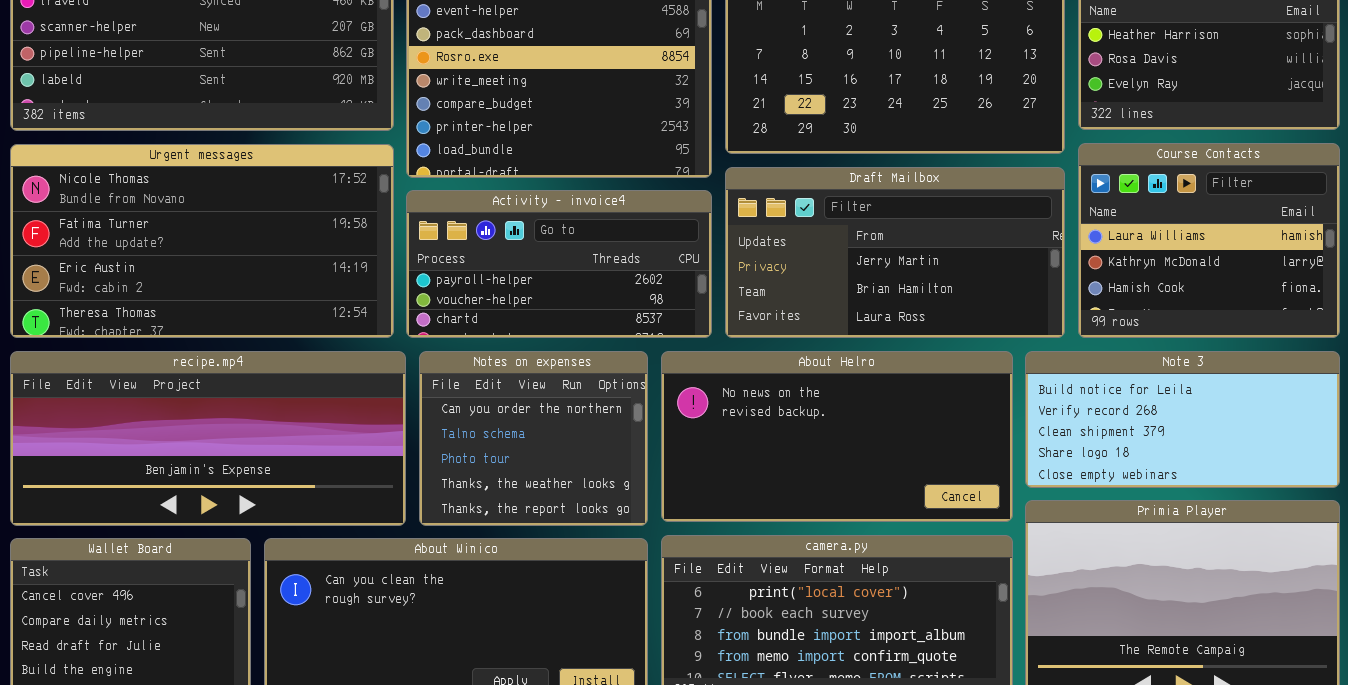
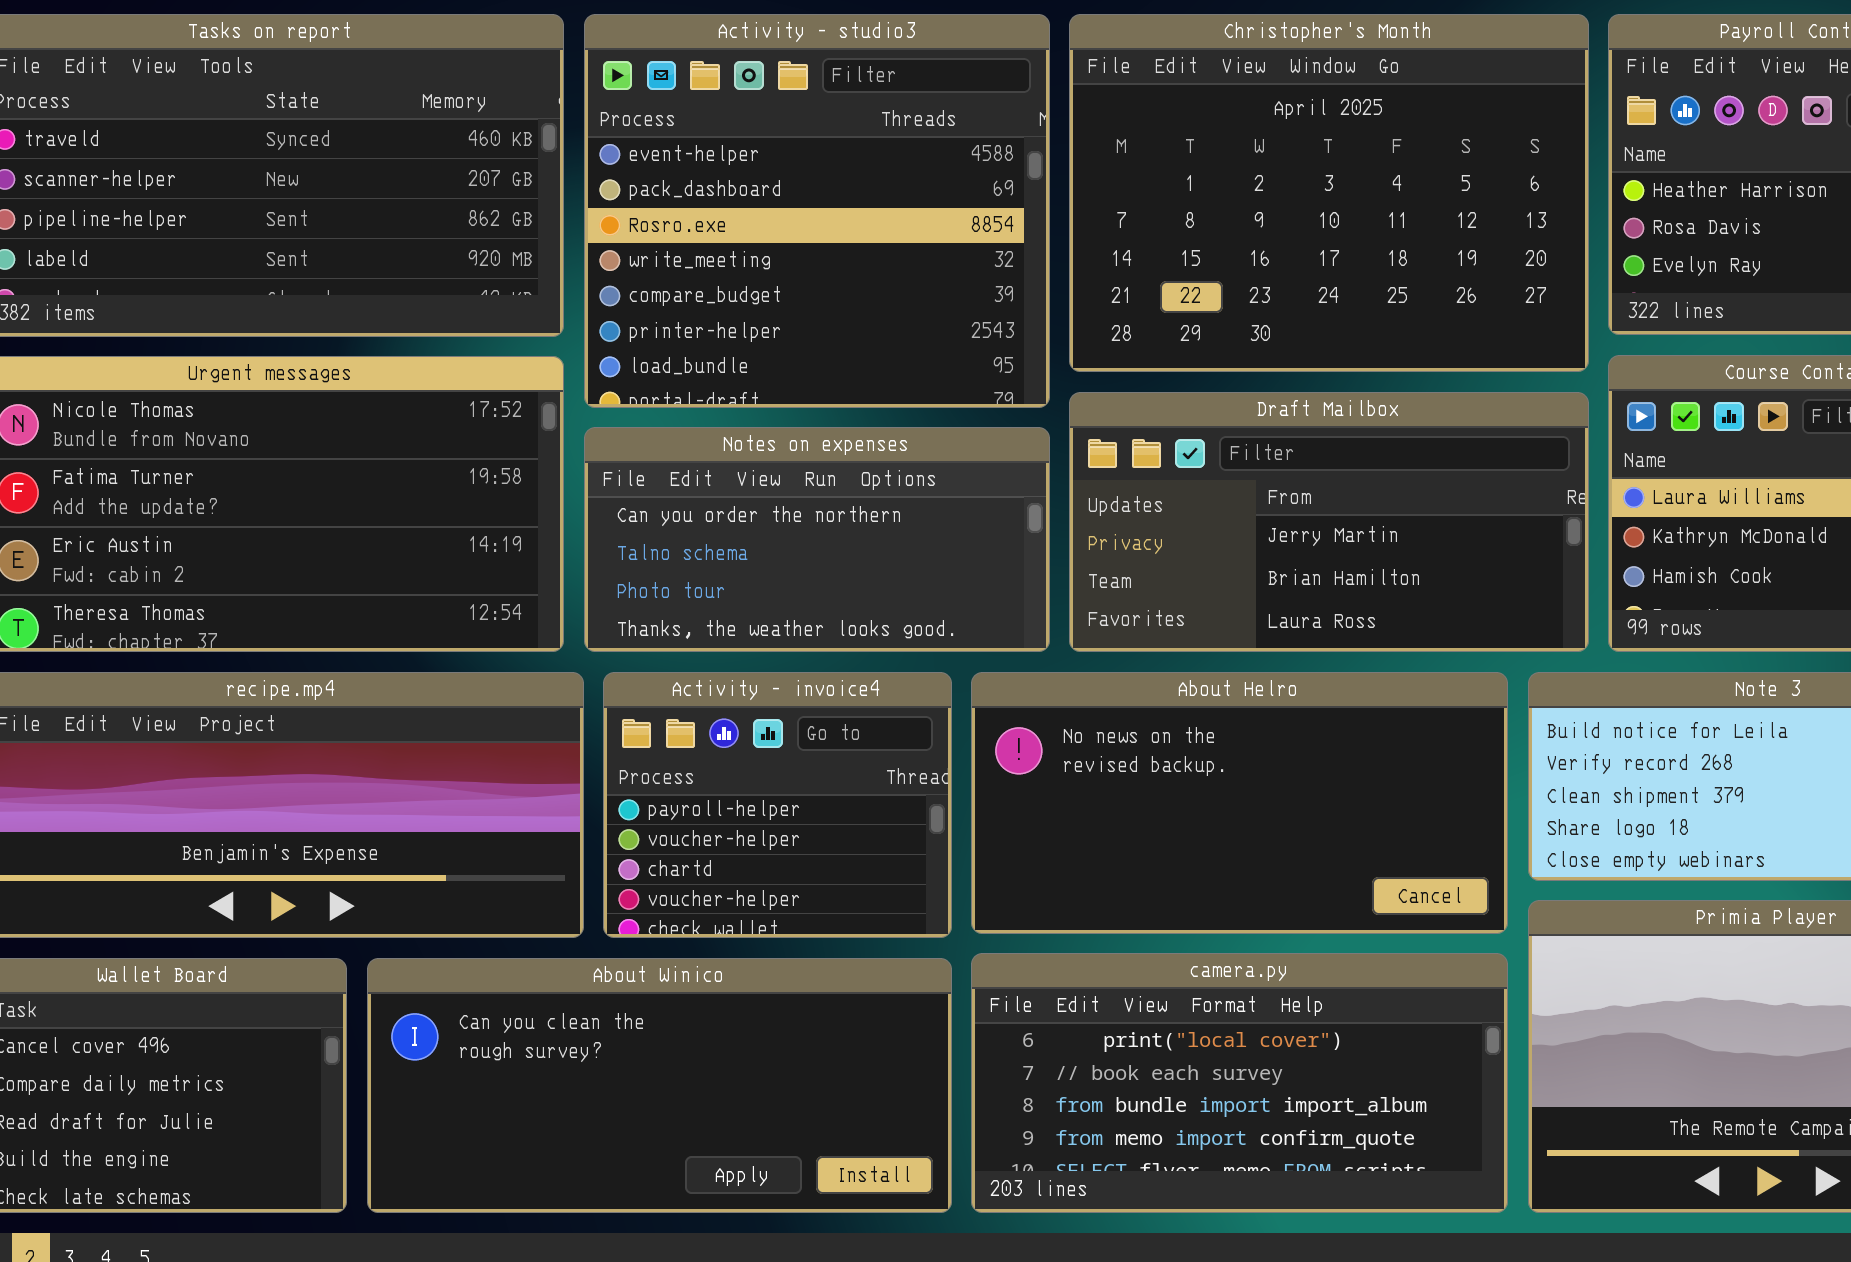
Activity - invoice4: [406,190,712,338] -> [603,672,952,938], moved, resized
Notes on expenses: [419,351,648,526] -> [584,427,1050,652], moved, resized

